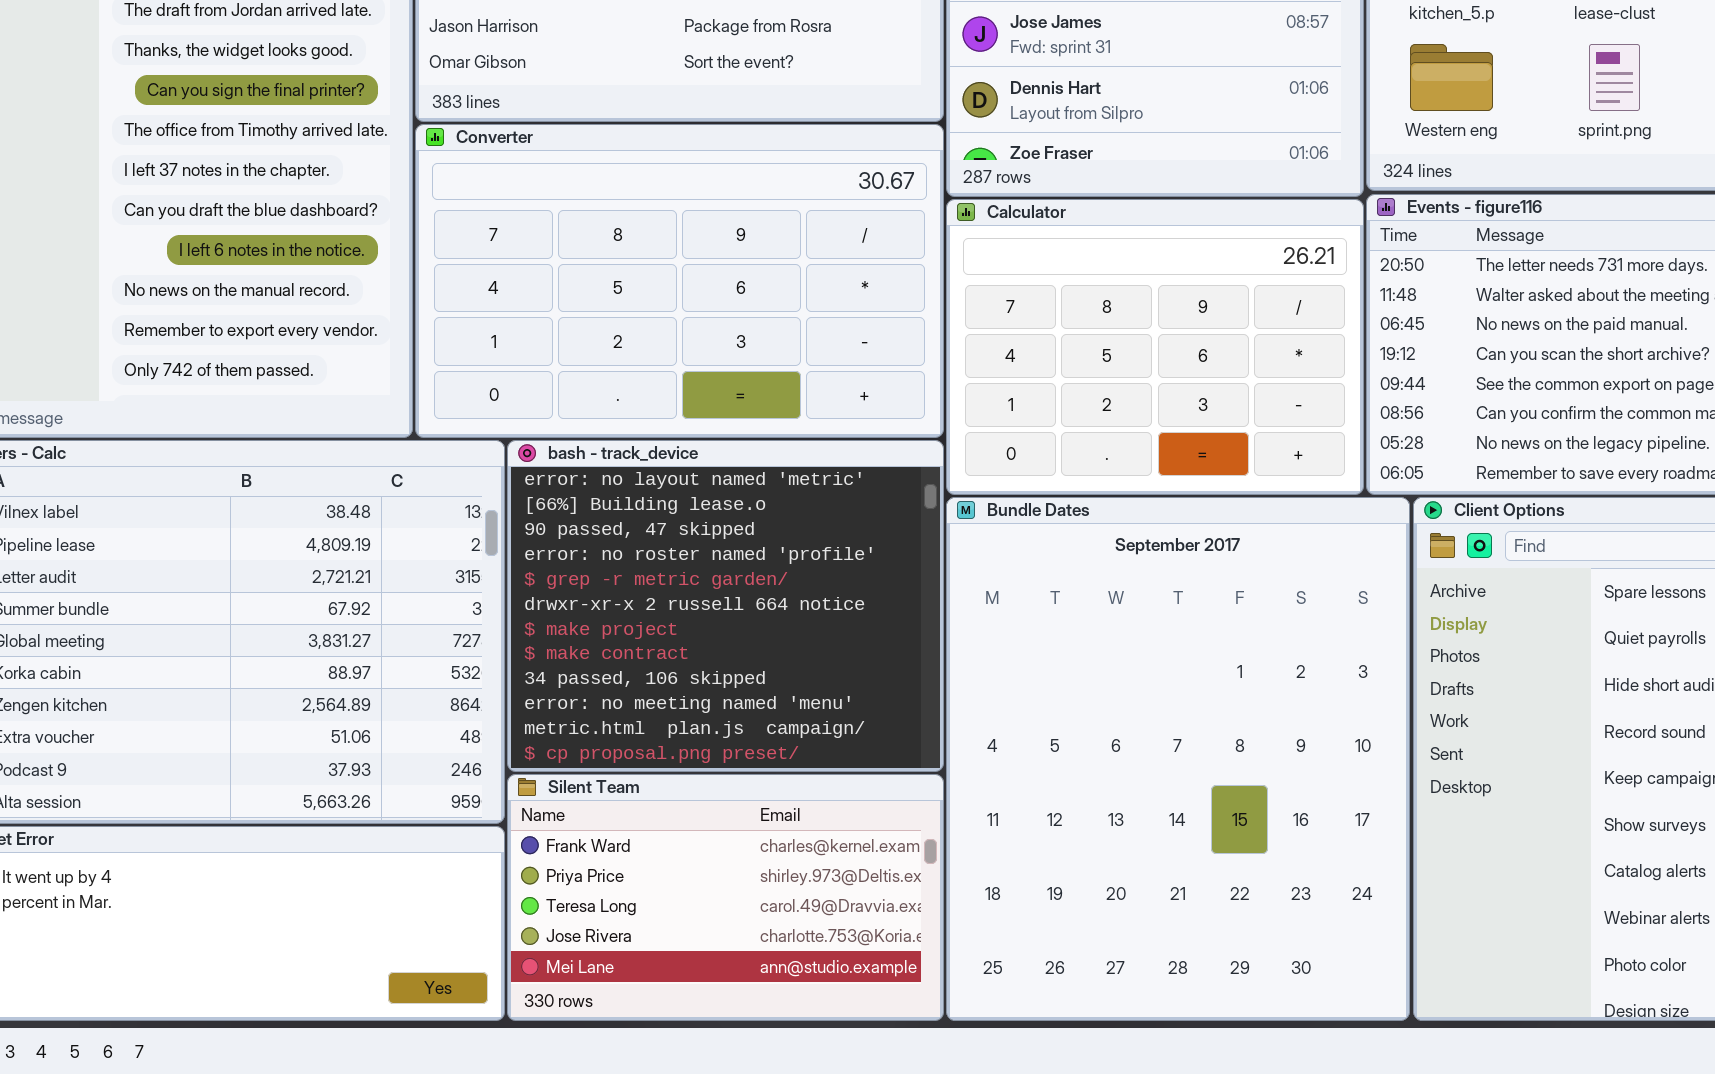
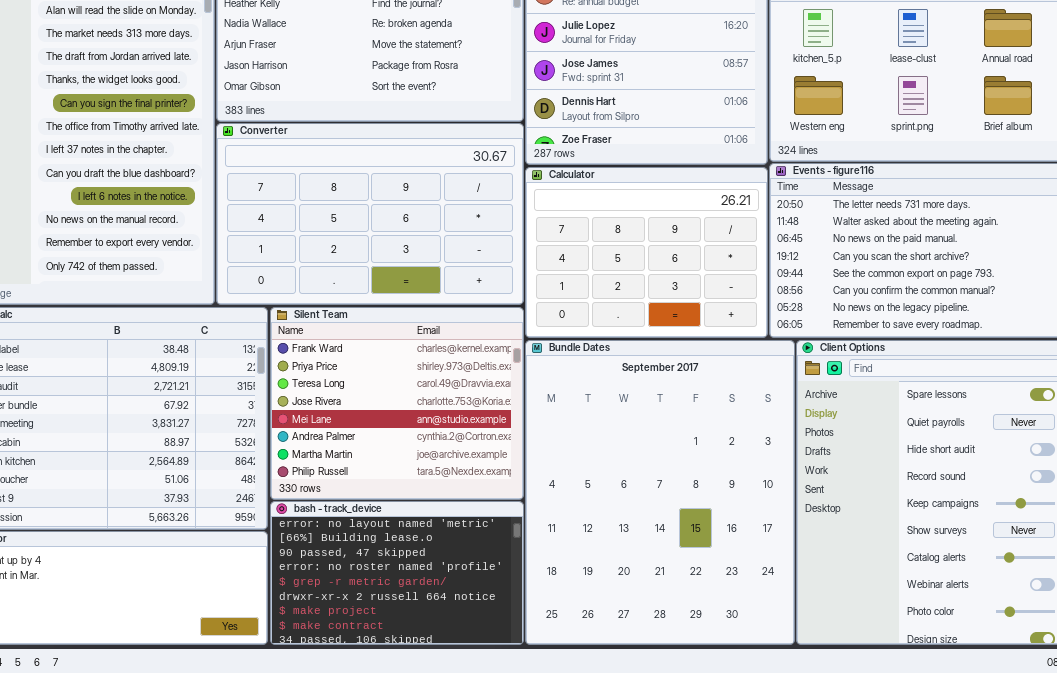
bash - track_device: [507,440,944,772] -> [270,501,524,645], moved, resized
Silent Team: [507,774,944,1021] -> [270,307,524,500], moved, resized

